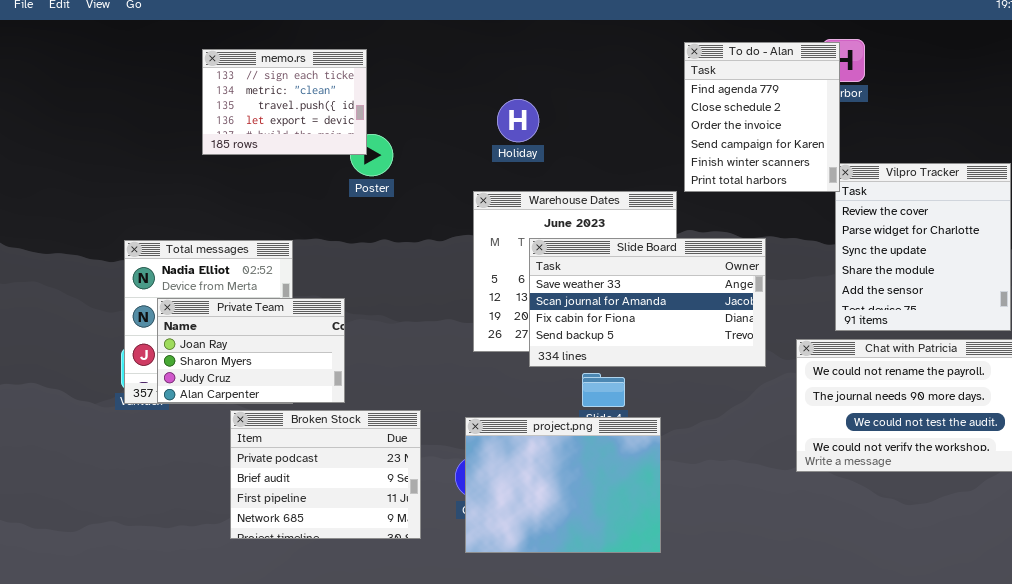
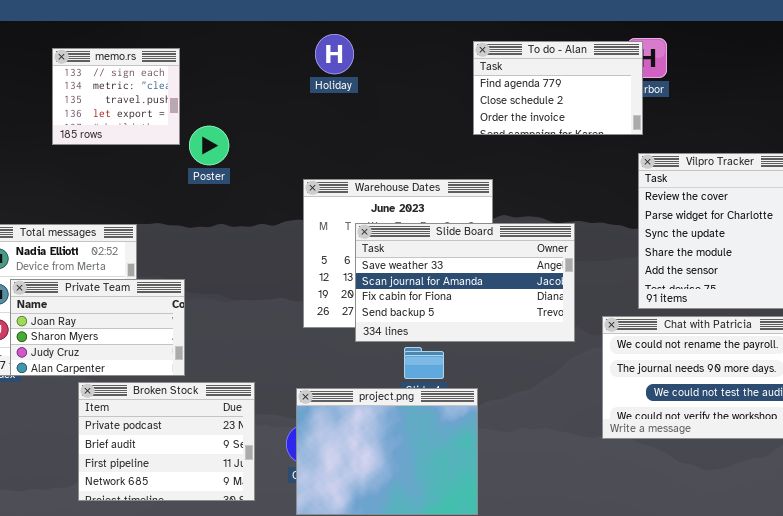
To do - Alan: [684,42,840,192] -> [473,41,643,135], resized
memo.rs: [202,49,367,155] -> [52,48,180,145], resized
Holiday: [497,99,539,142] -> [315,34,354,74], moved

